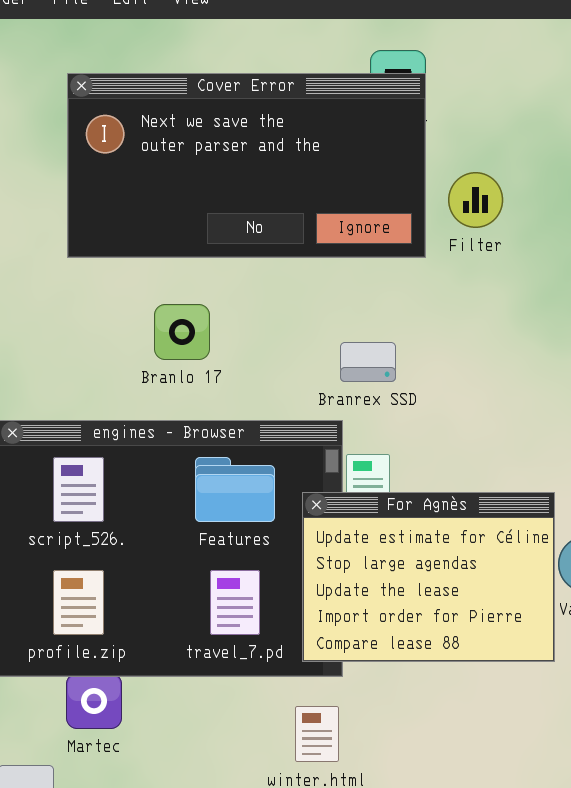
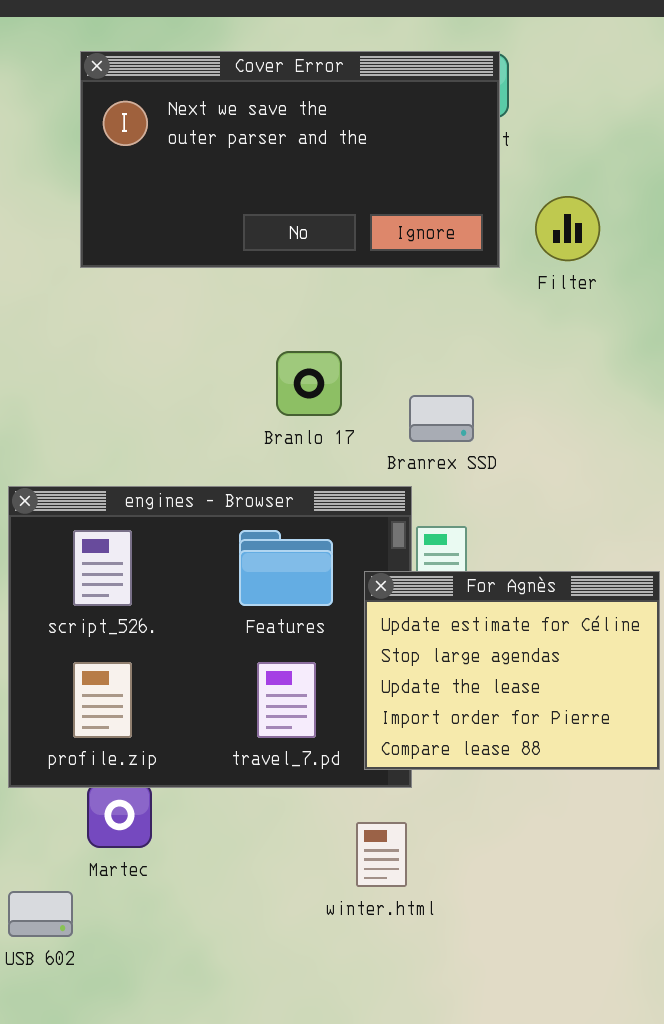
Cover Error: [67,73,426,258] -> [80,51,500,268], moved
Branlo 17: [154,304,210,360] -> [276,351,342,416], moved

